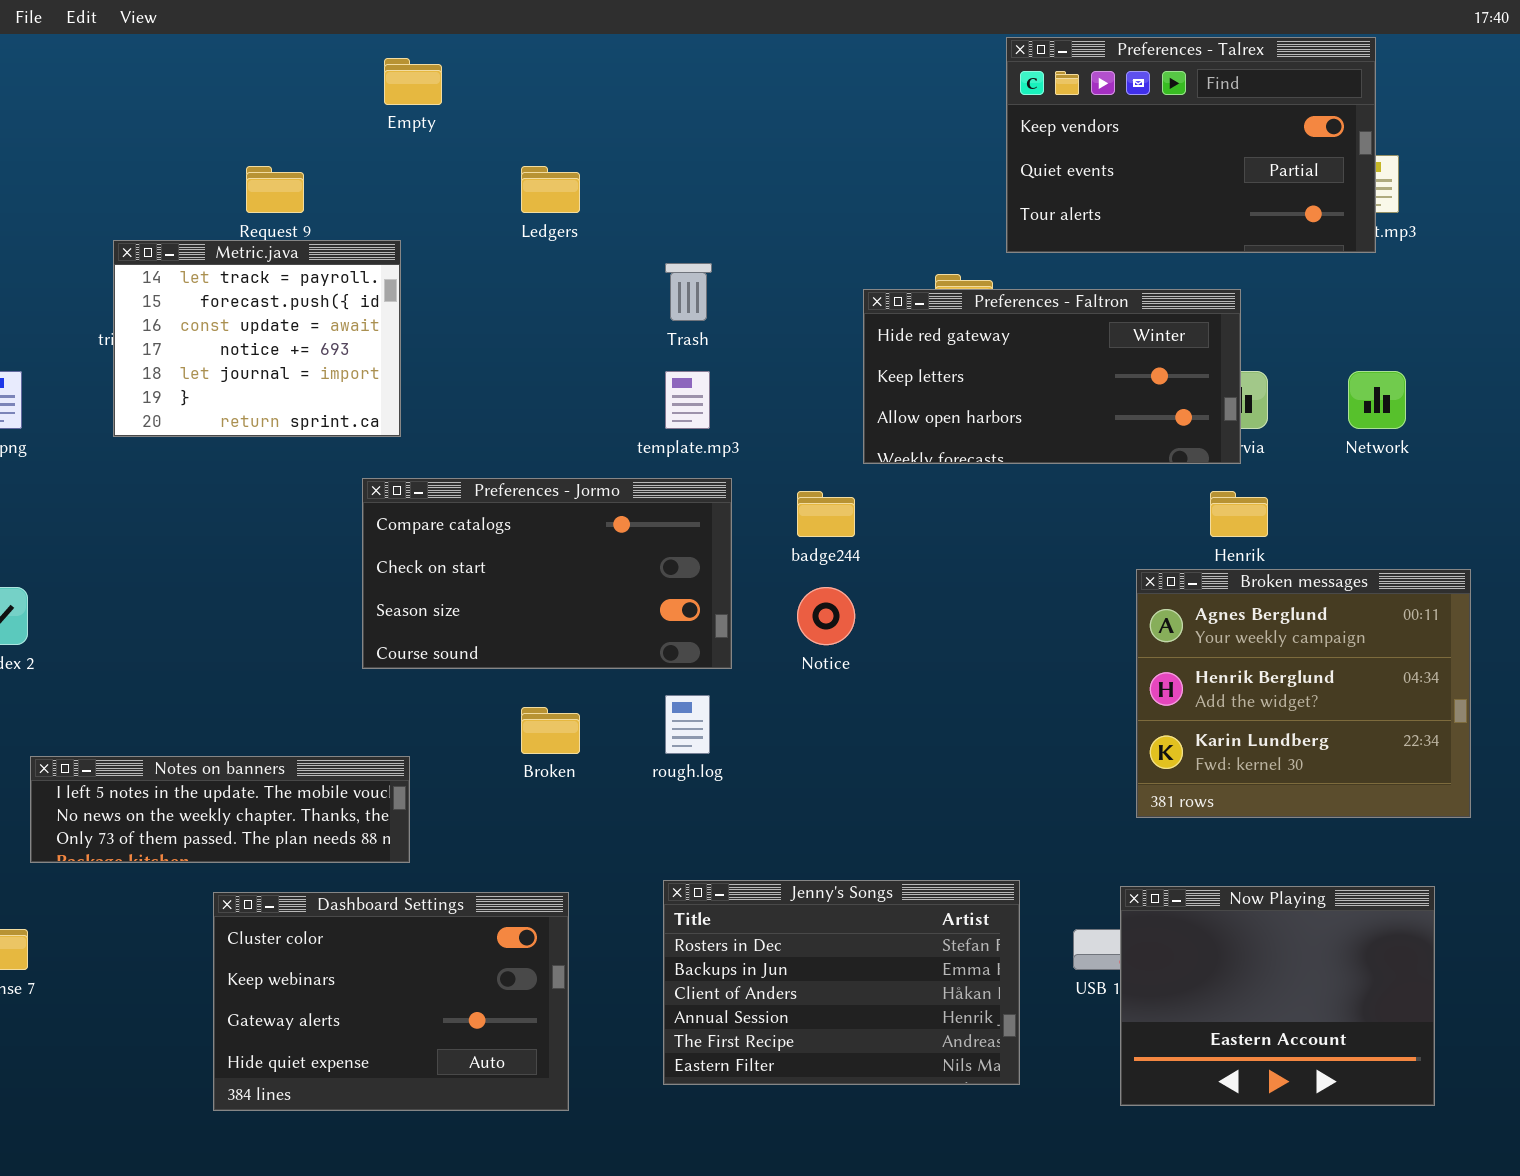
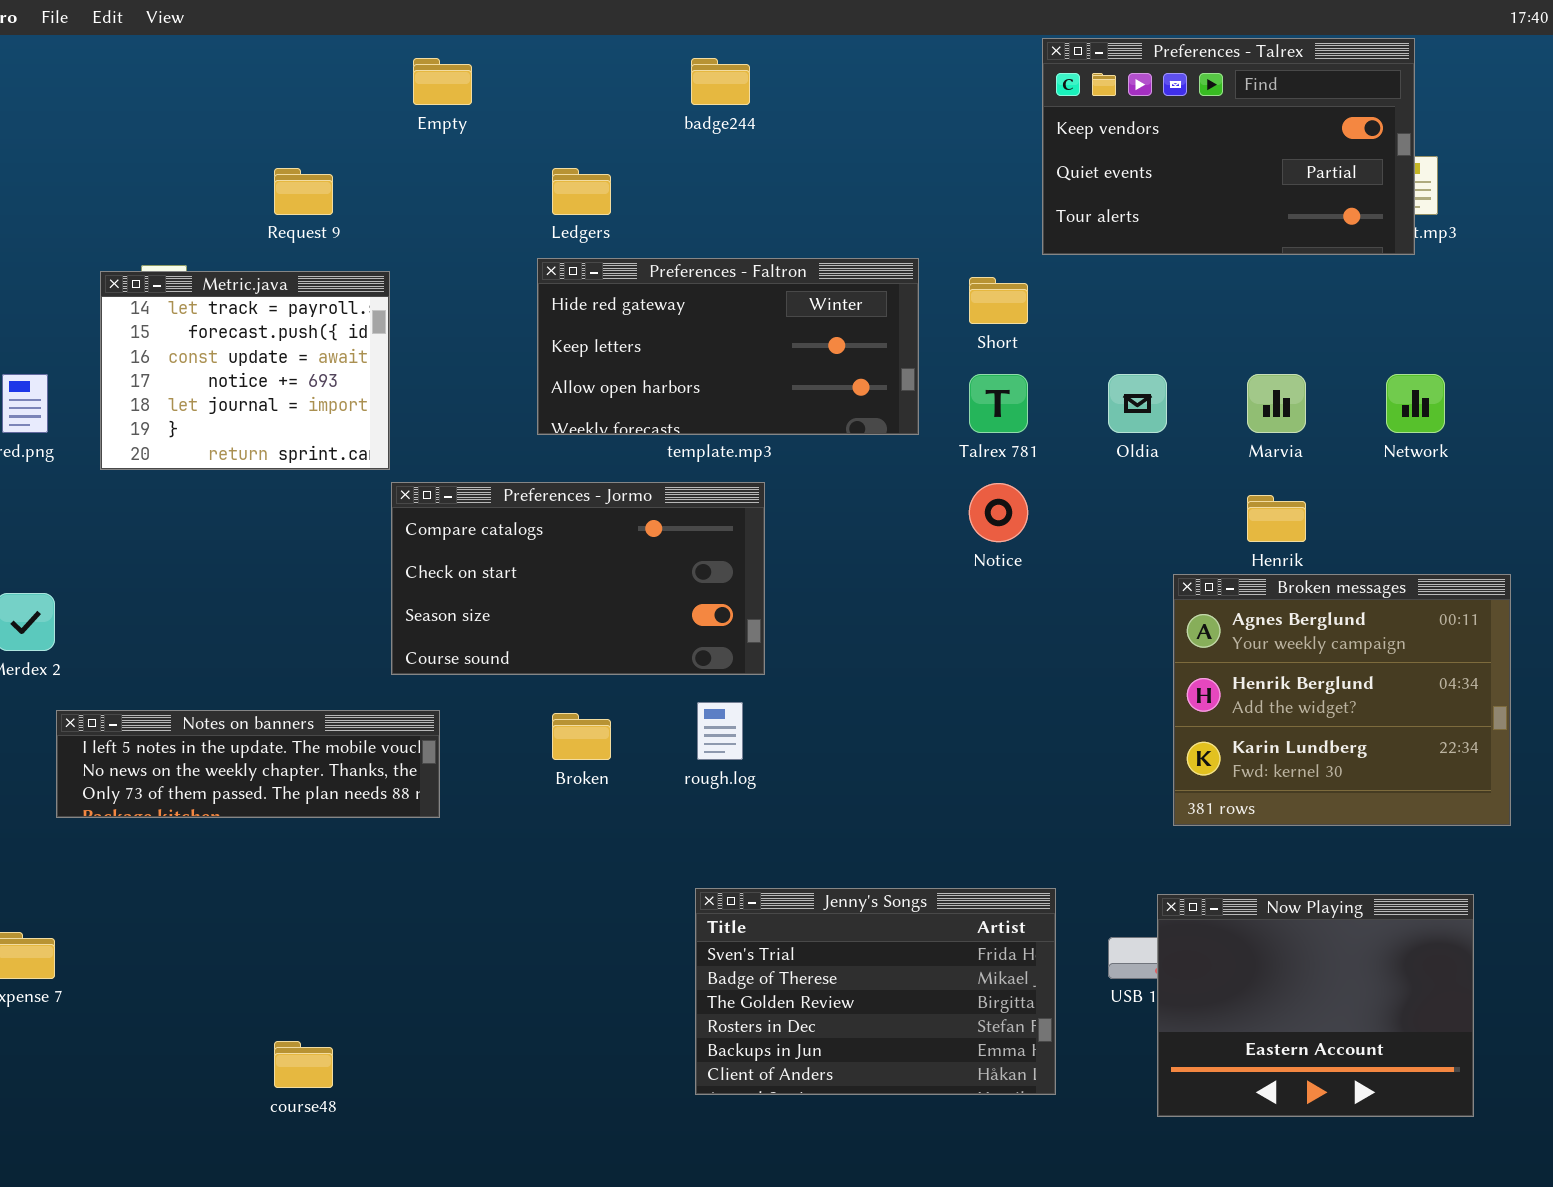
Metric.java: [113,240,401,437] -> [100,271,390,470], moved
Preferences - Faltron: [863,289,1241,464] -> [537,258,919,435], moved
badge244: [797,491,855,537] -> [691,58,750,105], moved
Notice: [797,587,855,645] -> [969,483,1028,542], moved
Notes on banners: [30,756,410,863] -> [56,710,440,818], moved
Jenny's Songs: [663,880,1020,1085] -> [695,888,1056,1095], scrolled up 3 rows
Dashboard Settings: [213,892,569,1111] -> none, closed

